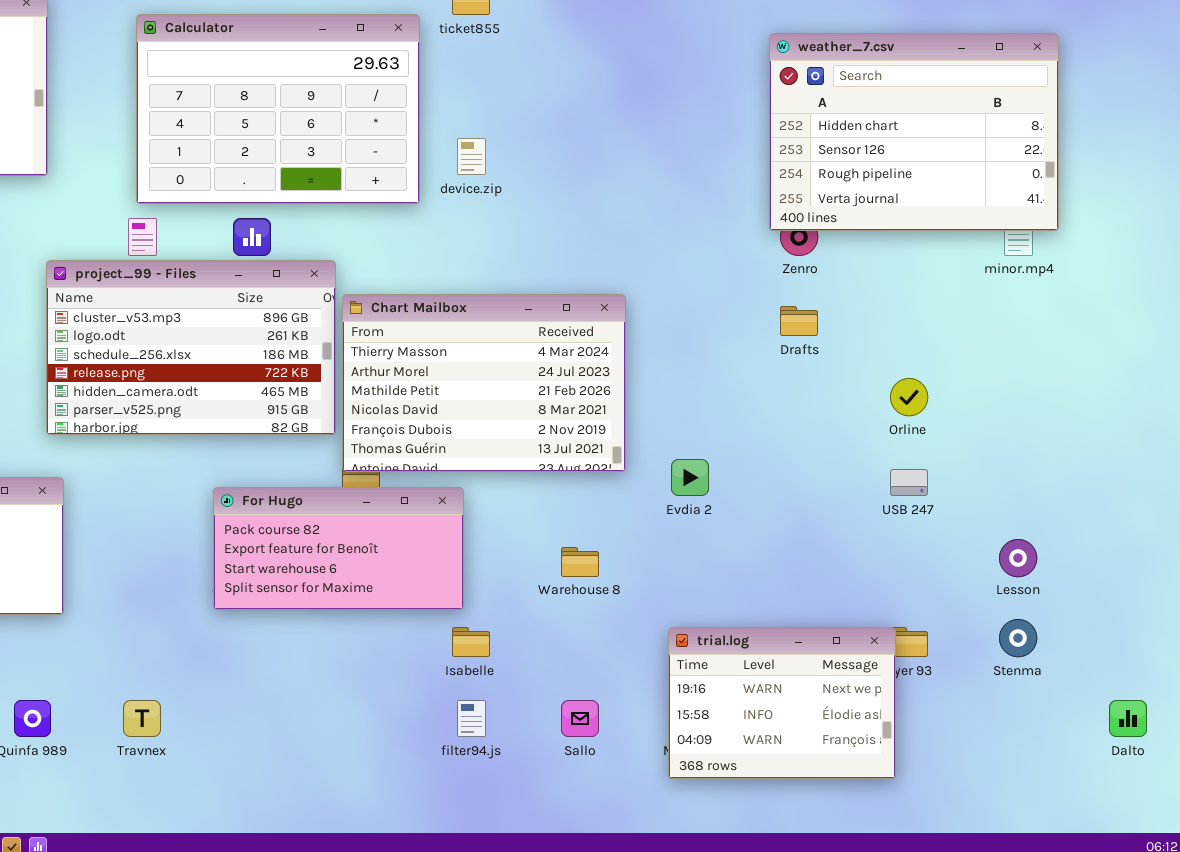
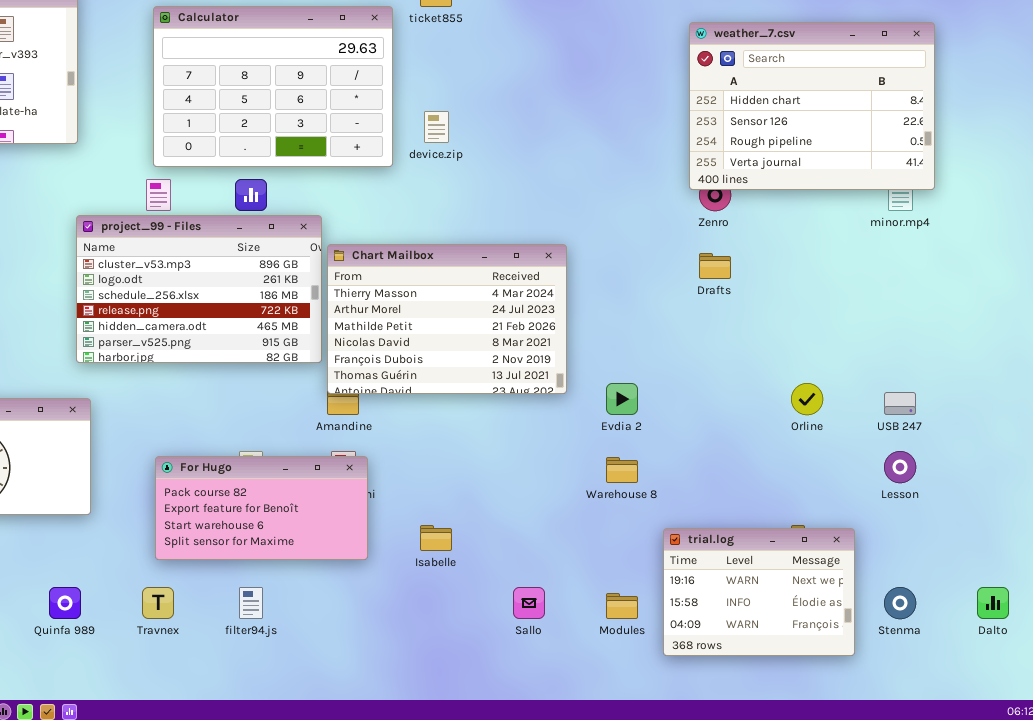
Orline: [890,378,928,416] -> [791,383,823,415], moved
USB 247: [890,469,928,496] -> [884,392,916,415], moved
For Hugo: [213,487,464,610] -> [155,456,368,560], moved
Warehouse 8: [561,547,599,577] -> [606,457,638,483], moved
Stenma: [999,619,1037,657] -> [884,587,916,619], moved
trial.log: [668,627,896,779] -> [663,528,855,656], moved
filter94.js: [457,700,486,737] -> [239,587,263,619], moved

